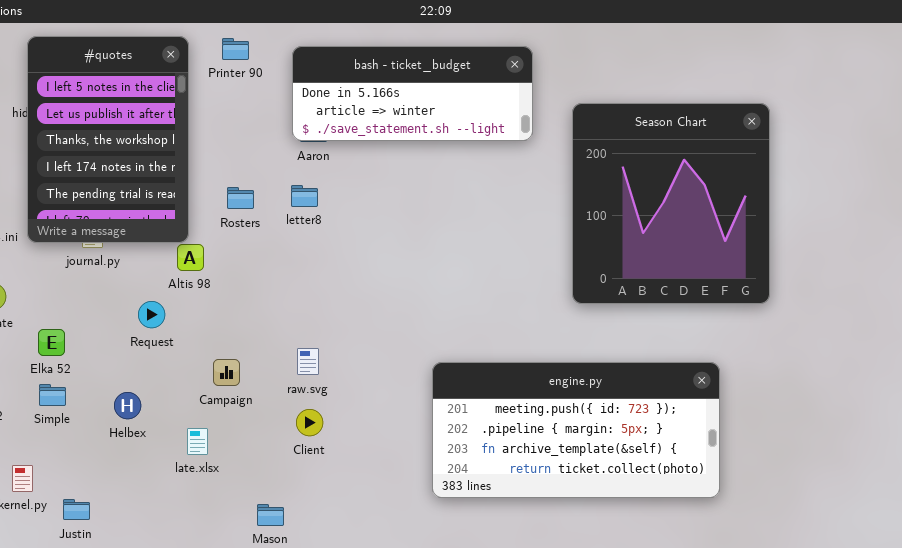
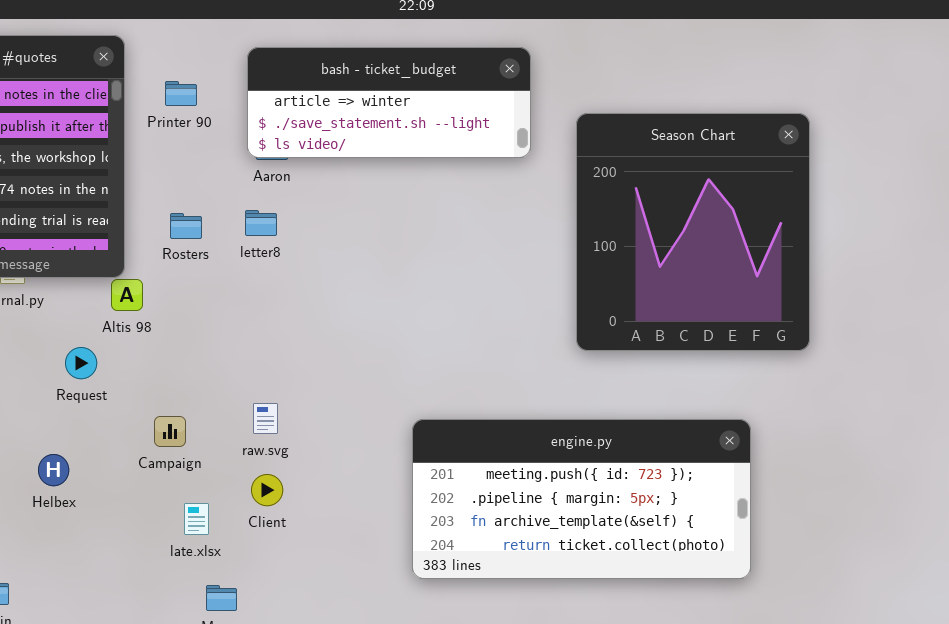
Printer 90: [222,38,249,60] -> [165,81,197,106], moved
bash - ticket_budget: [292,46,533,141] -> [247,47,531,158], scrolled down 1 row
late.xlsx: [187,428,208,455] -> [184,503,209,535], moved

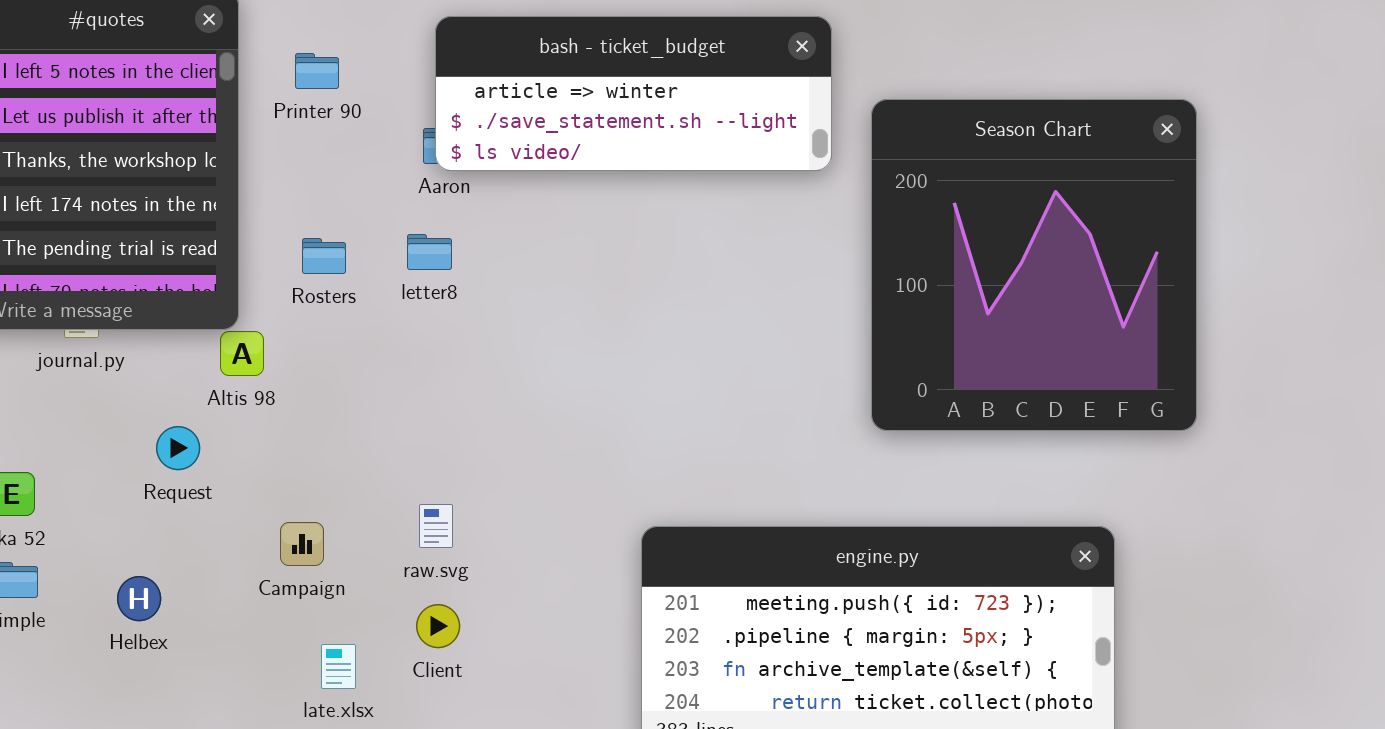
bash - ticket_budget: [247,47,531,158] -> [435,16,832,171], moved

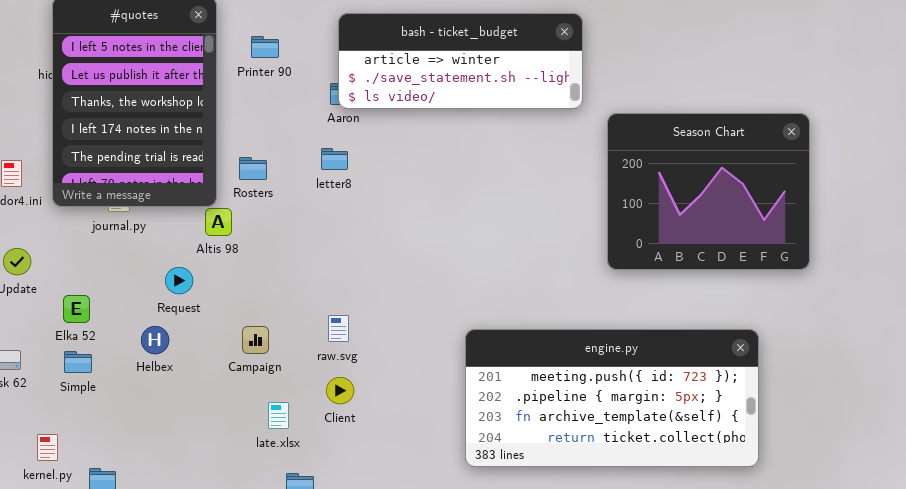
Season Chart: [871,99,1197,431] -> [607,113,810,270], resized
Rosters: [302,238,346,274] -> [239,157,267,180], moved
Helbex: [117,576,161,621] -> [141,326,169,354], moved

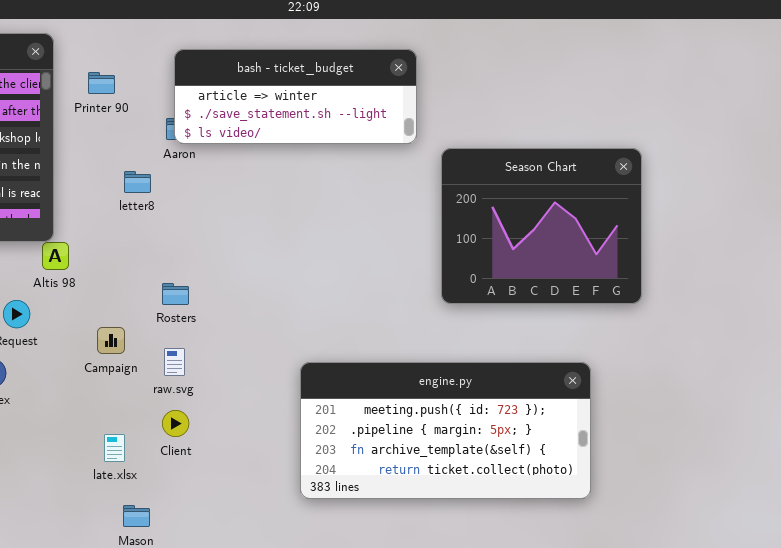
letter8: [321,148,348,170] -> [124,171,151,193], moved
Rosters: [239,157,267,180] -> [162,283,189,305], moved
Campaign: [242,326,269,354] -> [97,327,125,354], moved

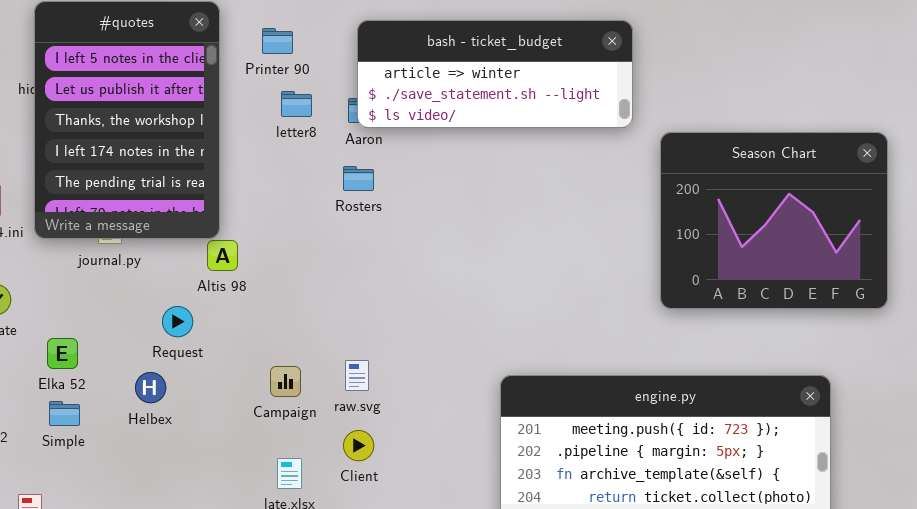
Printer 90: [88,72,115,94] -> [262,28,293,54], moved
letter8: [124,171,151,193] -> [281,91,312,117], moved
Rosters: [162,283,189,305] -> [343,166,374,191], moved
Campaign: [97,327,125,354] -> [270,366,301,397], moved

